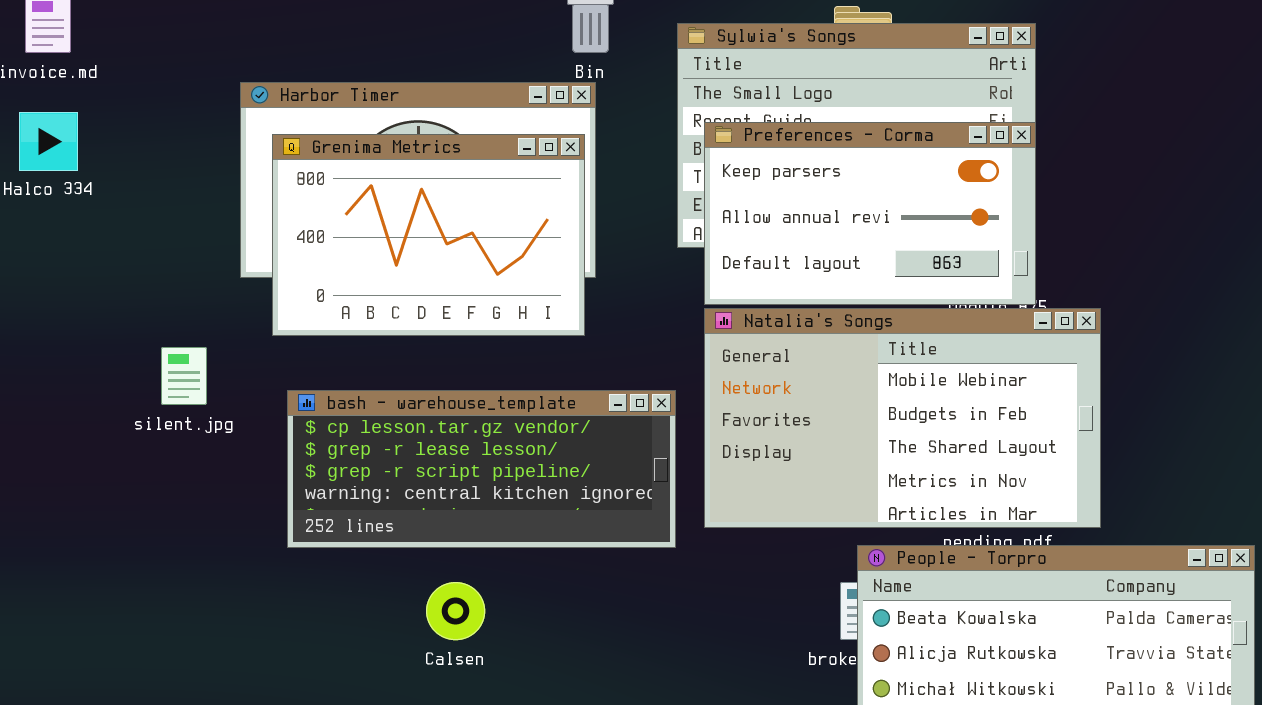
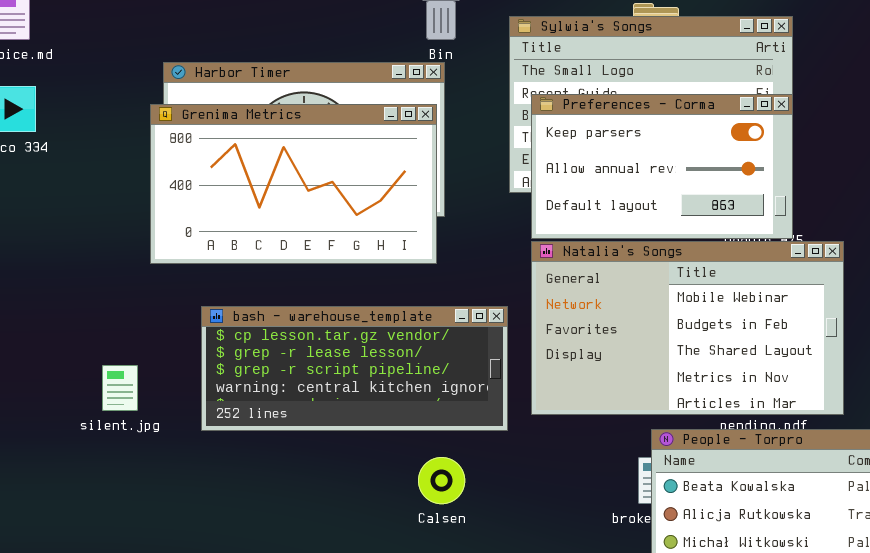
Grenima Metrics: [272,134,585,336] -> [150,104,437,264], resized
silent.jpg: [161,347,207,405] -> [102,365,138,411], moved
Calsen: [426,582,485,640] -> [418,457,465,504], moved

